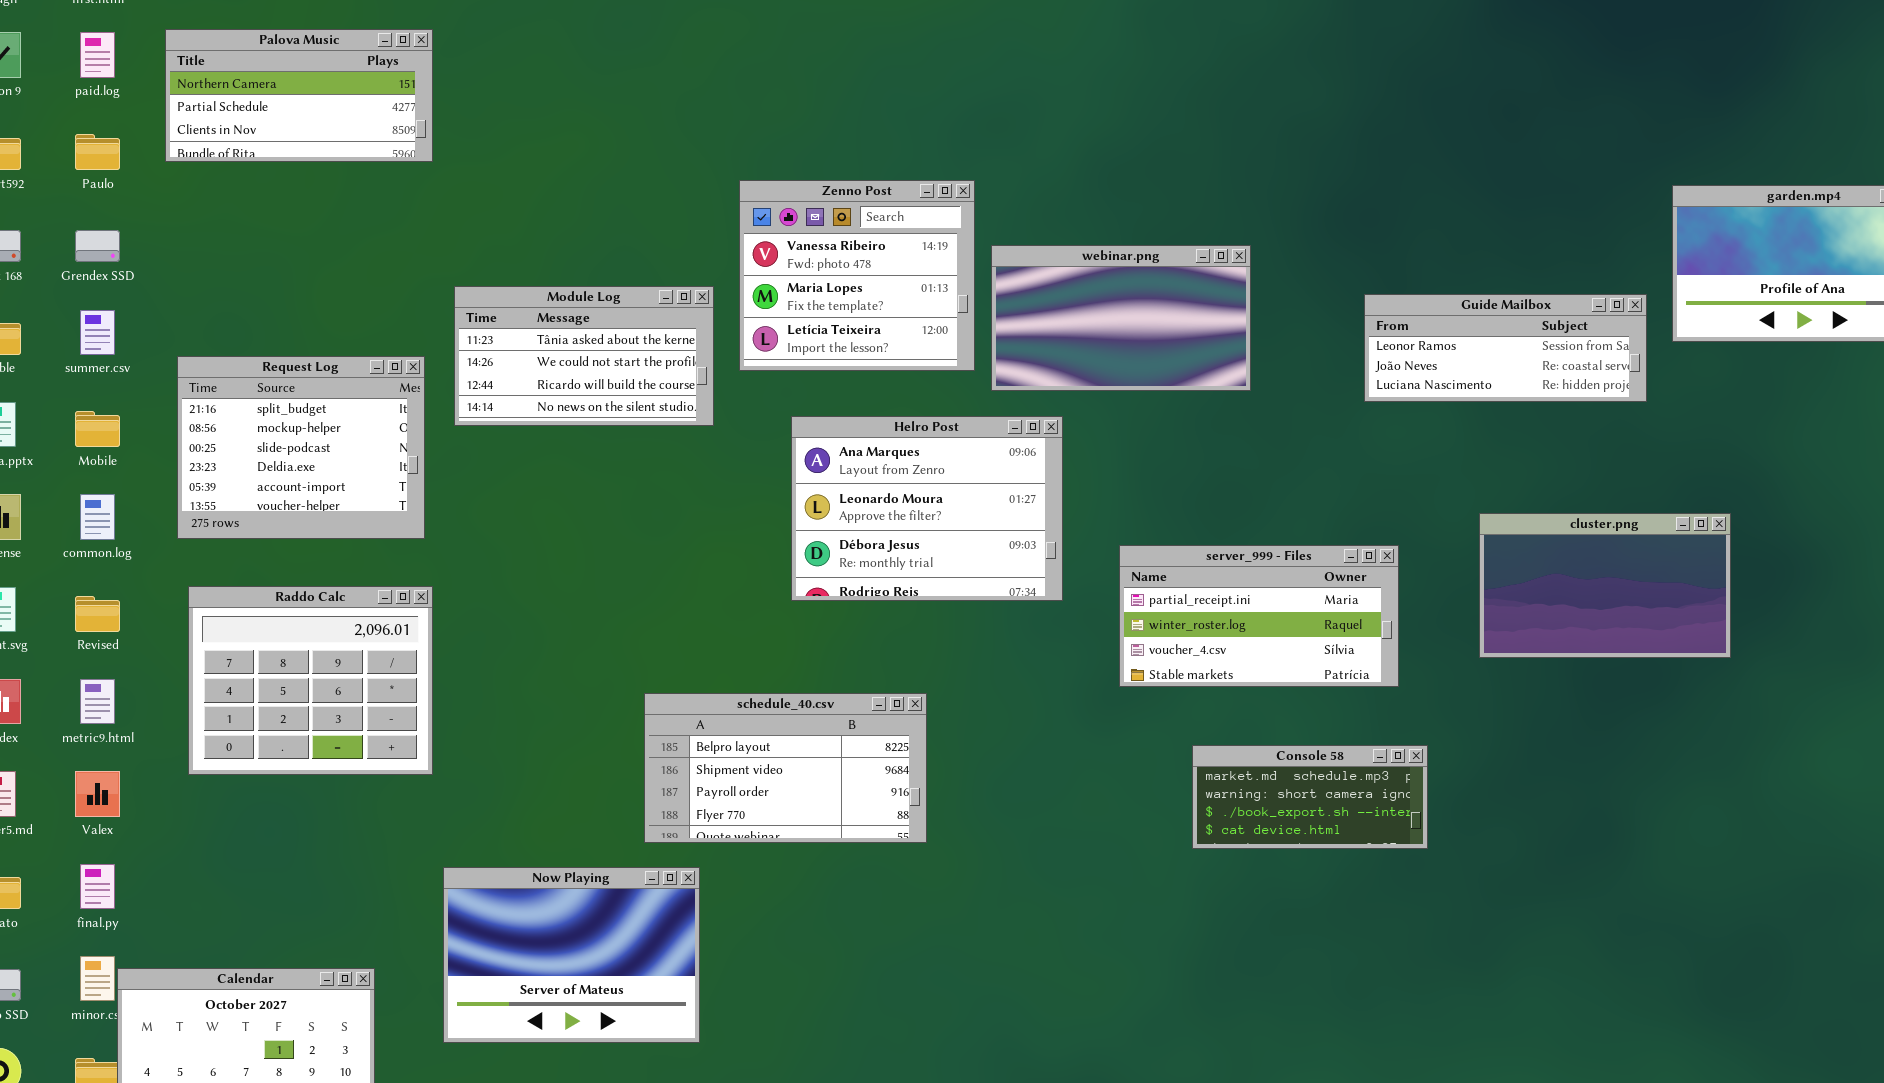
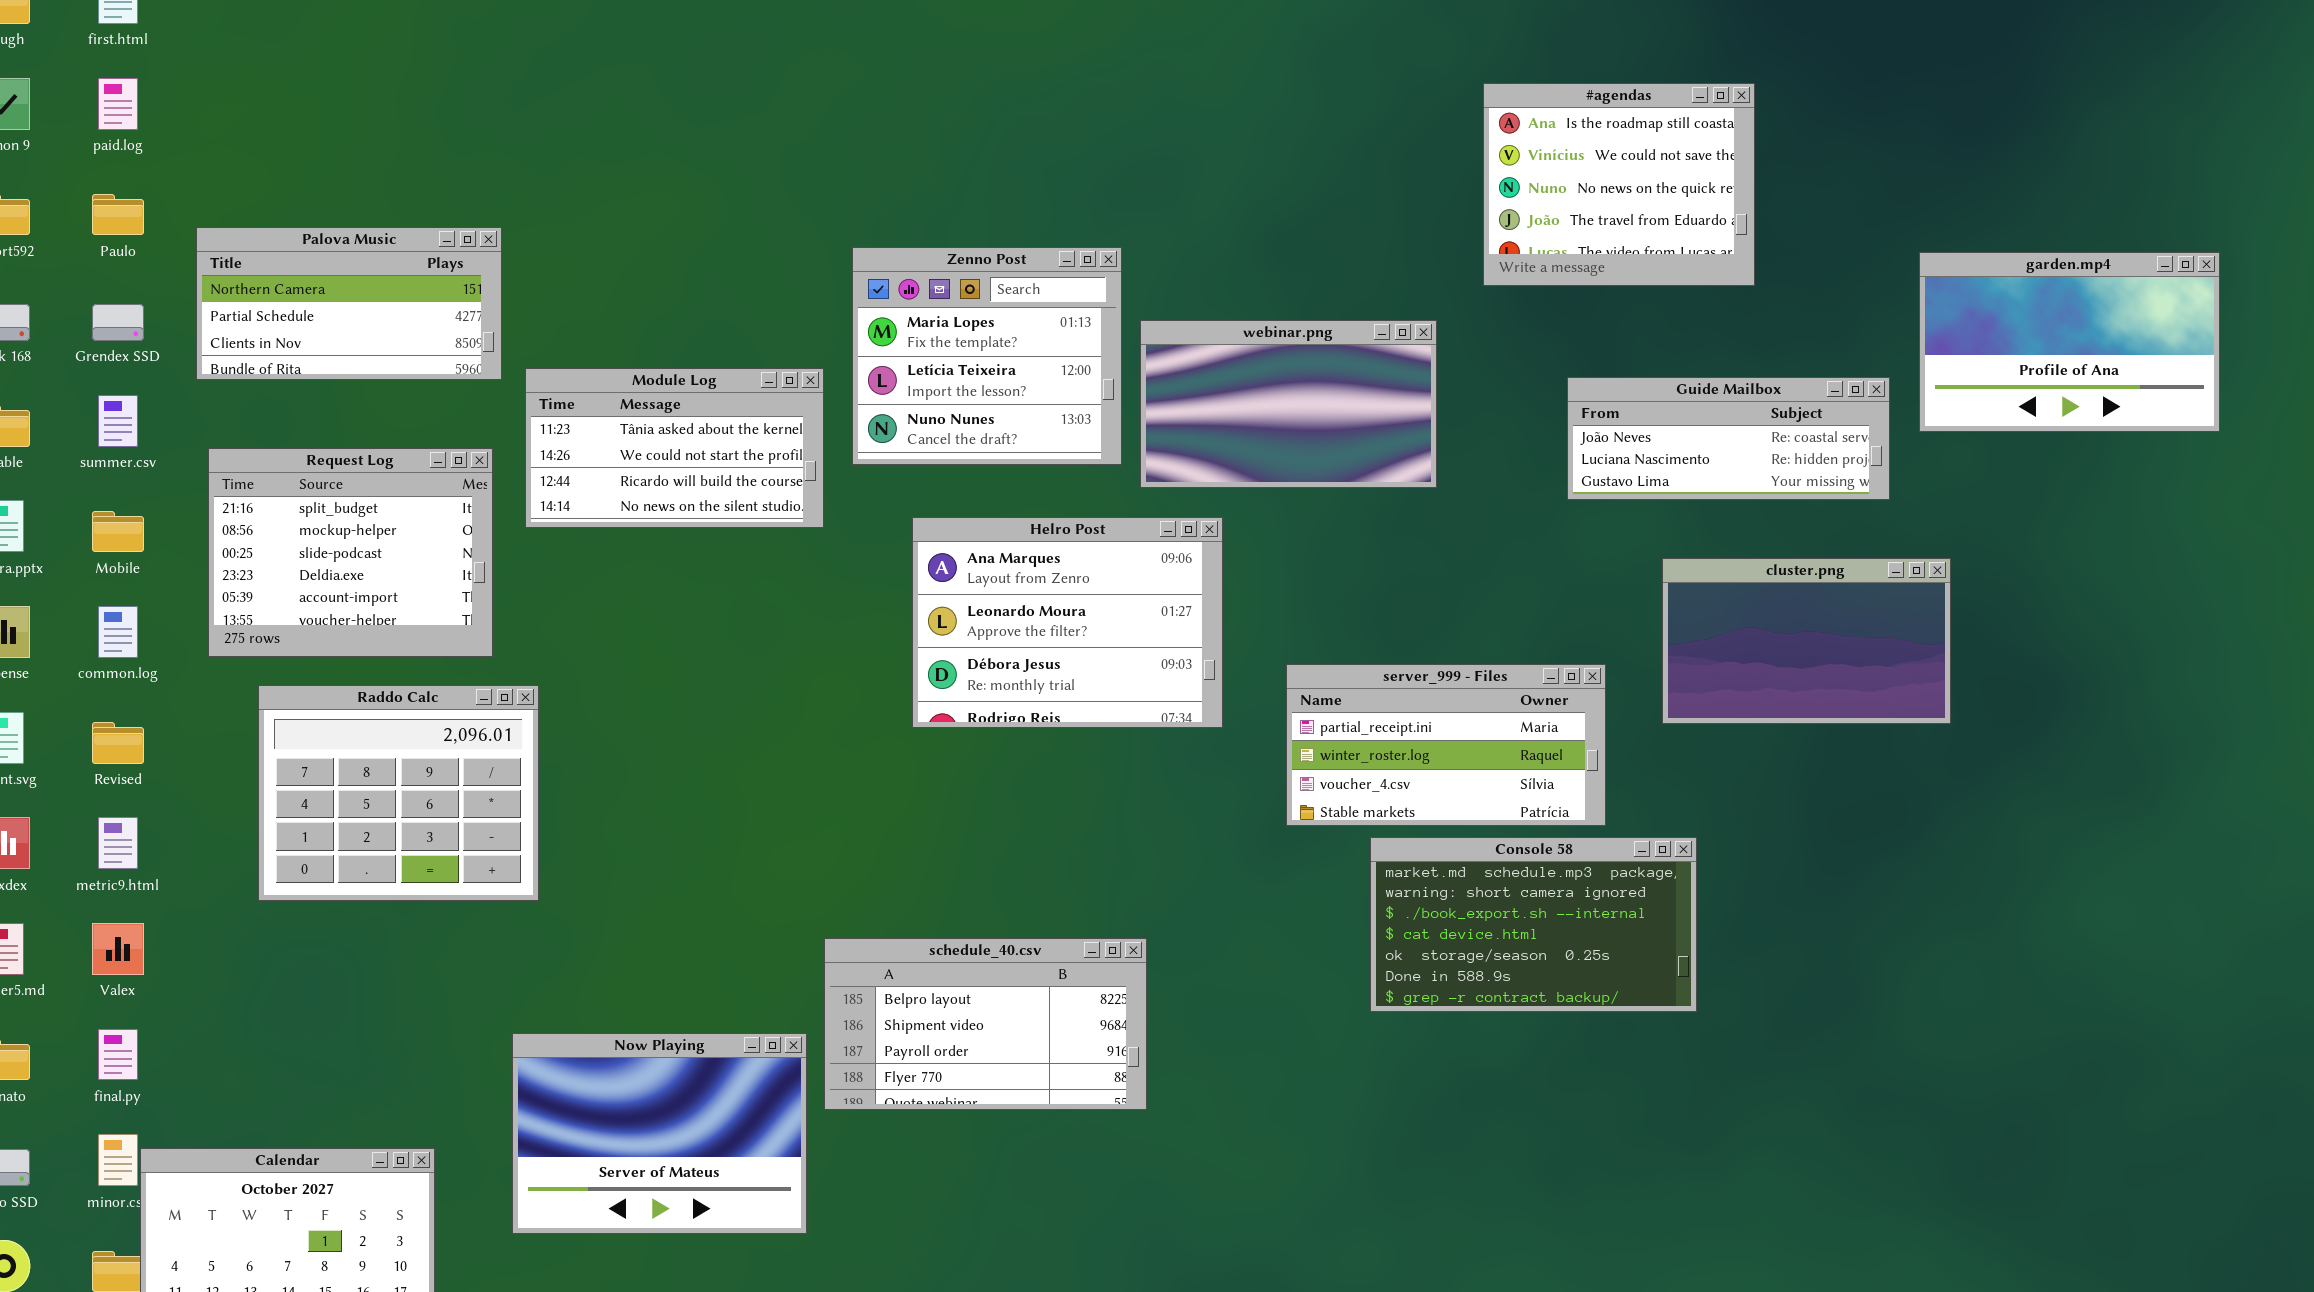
Palova Music: [165,29,433,162] -> [196,227,502,380], moved
#agendas: none -> [1483,83,1755,286], opened
Zenno Post: [739,180,975,371] -> [852,247,1122,465], scrolled down 1 row
Guide Mailbox: [1364,294,1647,402] -> [1567,377,1890,500], scrolled down 1 row
cluster.png: [1479,513,1731,658] -> [1662,558,1951,724], moved
Raddo Calc: [188,586,433,775] -> [258,685,539,901], moved
schedule_40.csv: [644,693,927,843] -> [824,938,1147,1110], moved
Console 58: [1192,745,1428,849] -> [1370,837,1697,1012], resized

